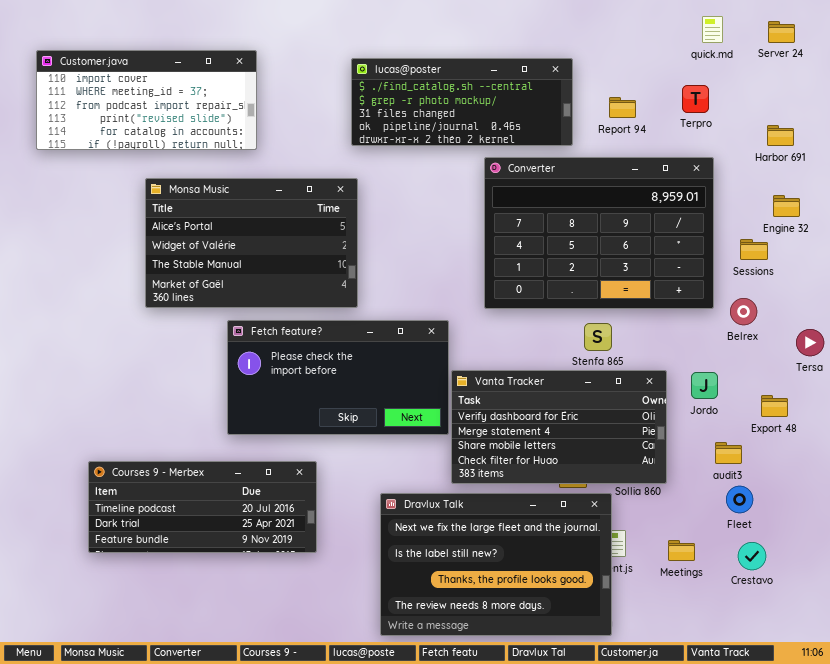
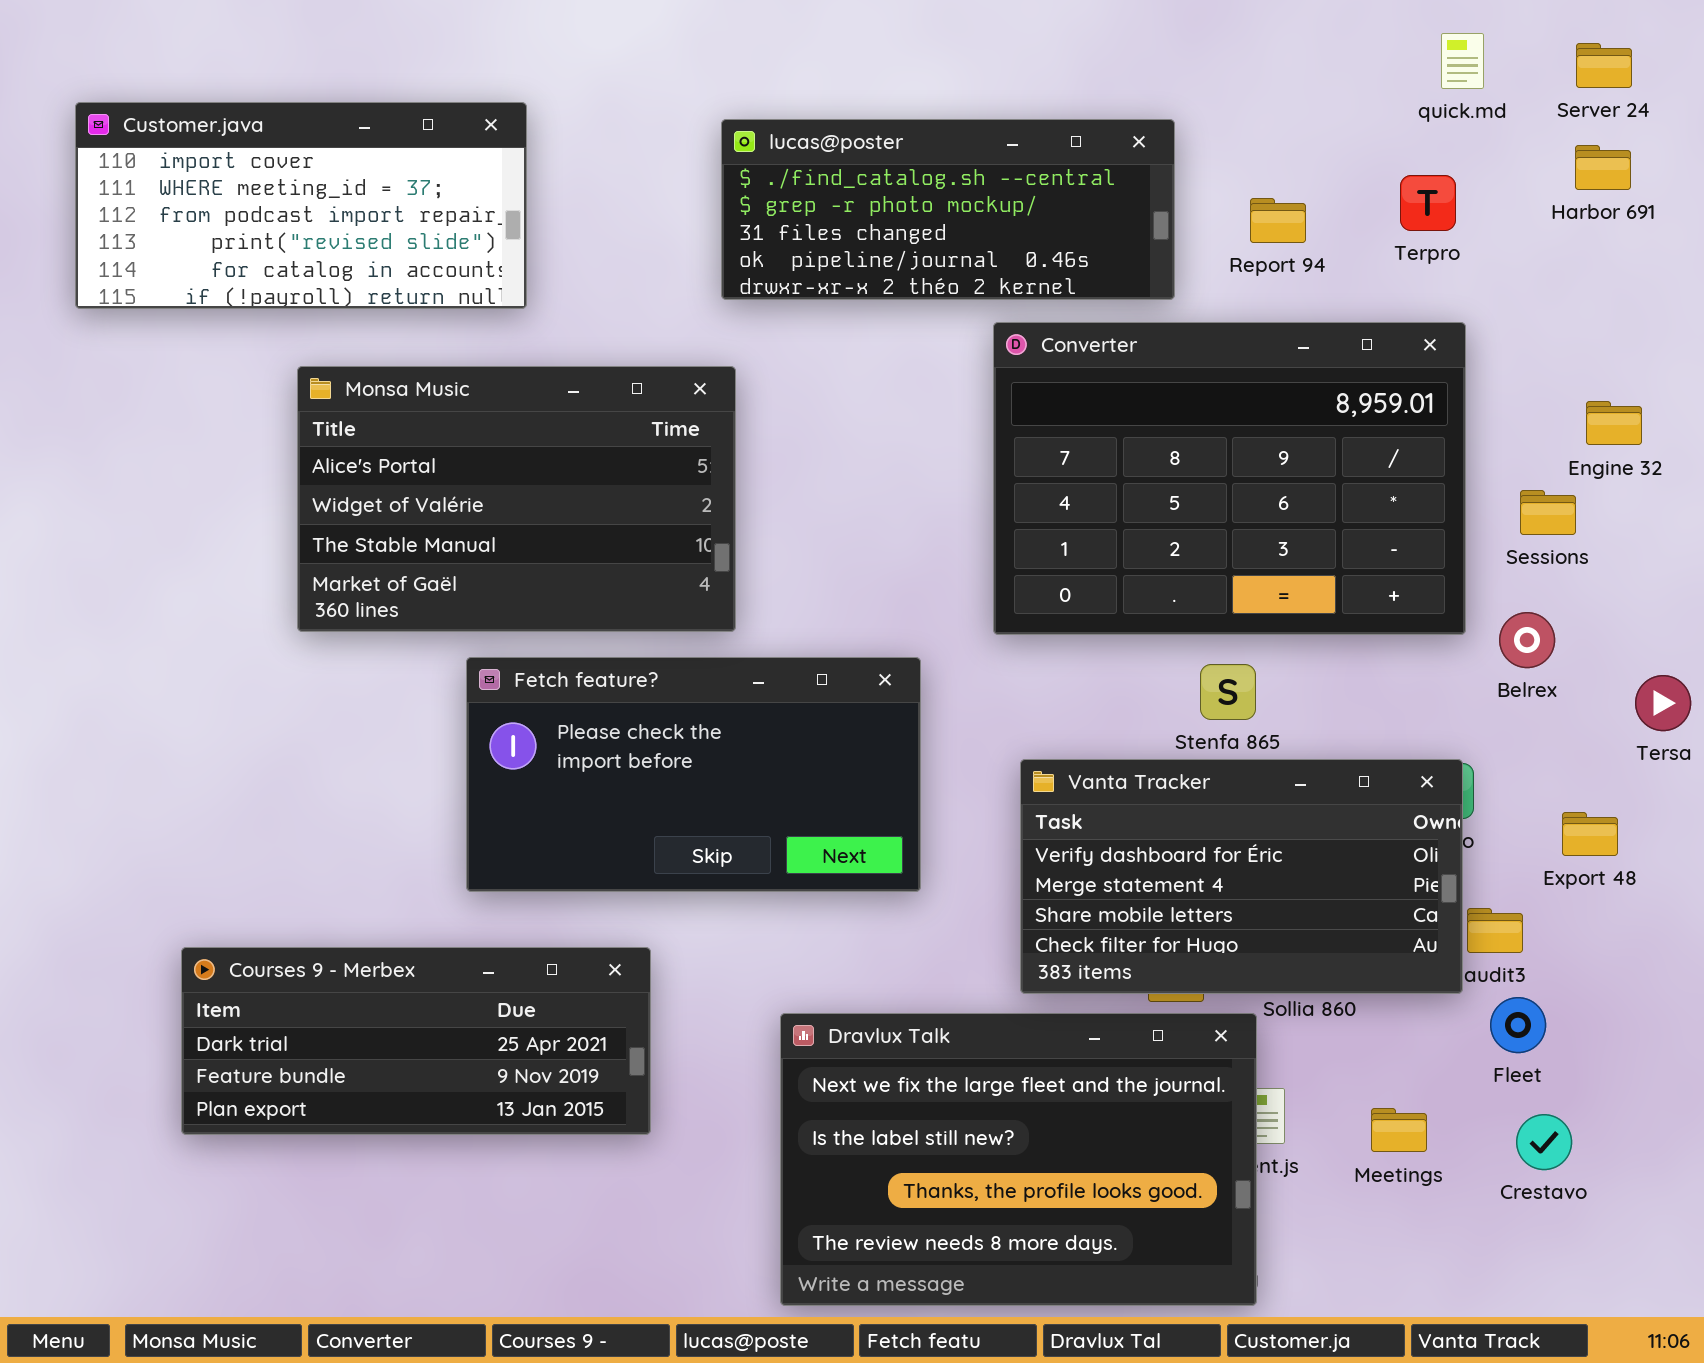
Harbor 691: [767,125,794,146] -> [1575,145,1631,190], moved
Vanta Tracker: [451,370,667,484] -> [1020,759,1463,994], moved
Courses 9 - Merbex: [88,461,317,553] -> [181,947,651,1135], scrolled down 1 row

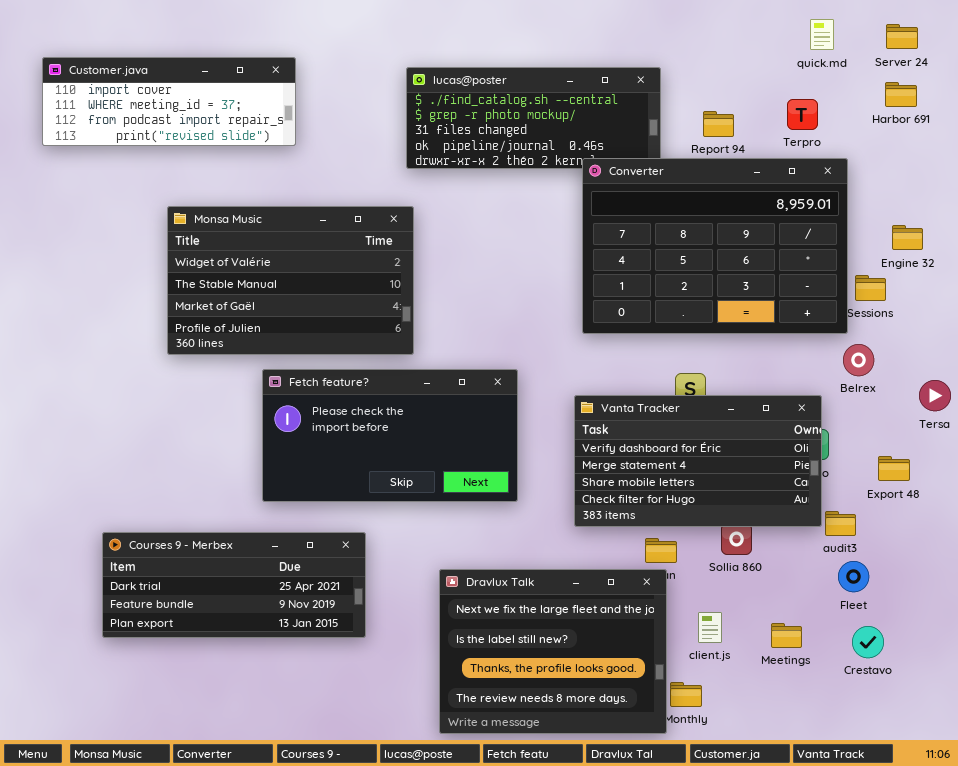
Customer.java: [75,102,527,309] -> [42,57,296,146], resized
Converter: [993,322,1466,635] -> [582,158,848,334], moved
Monsa Music: [297,366,736,632] -> [167,206,414,355], scrolled down 1 row
Vanta Tracker: [1020,759,1463,994] -> [574,395,822,527], moved
Dravlux Talk: [780,1013,1257,1306] -> [439,569,667,734], resized

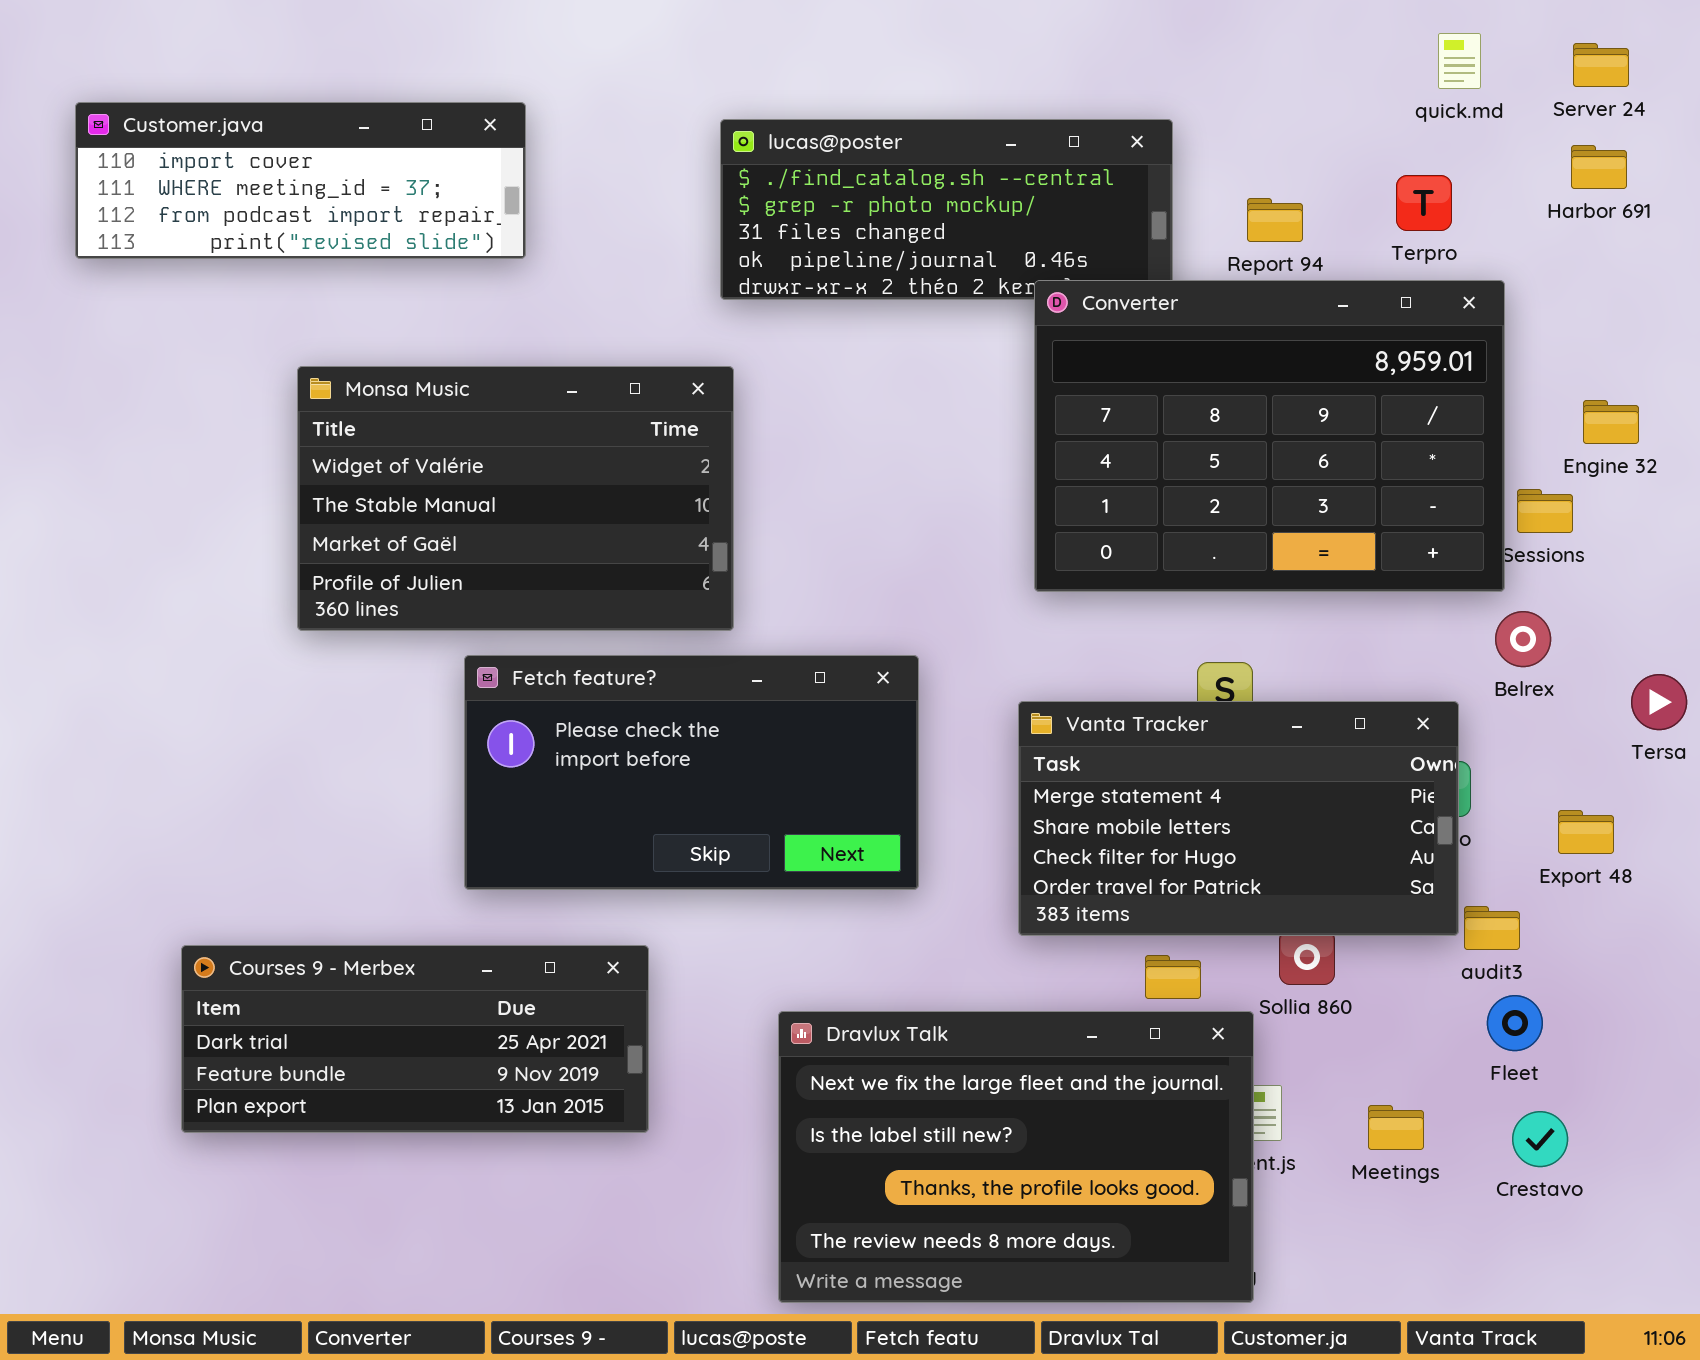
Vanta Tracker: [574,395,822,527] -> [1018,701,1459,936], scrolled down 1 row
Dravlux Talk: [439,569,667,734] -> [778,1011,1254,1303], resized

